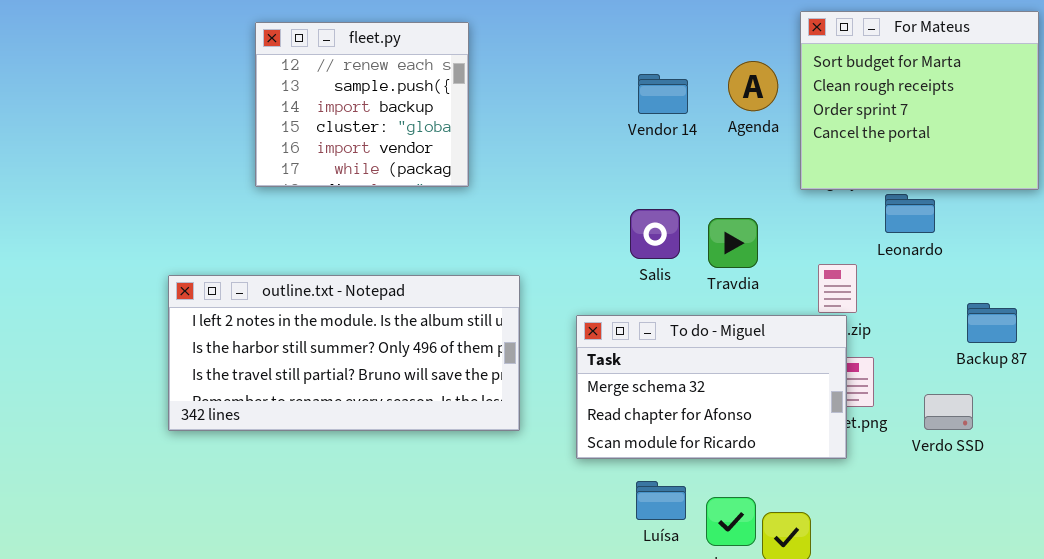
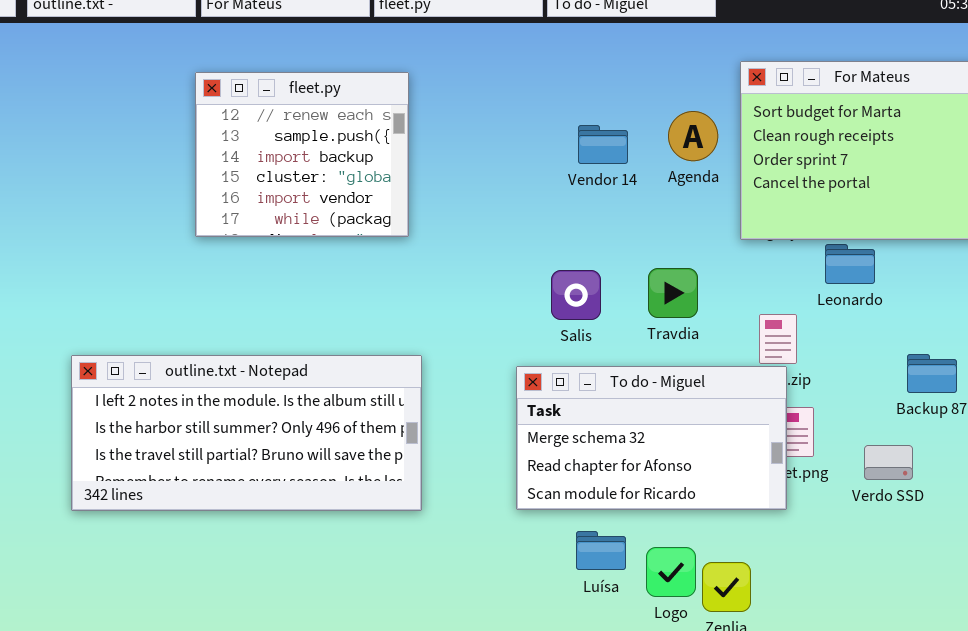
Salis: [630,209,680,259] -> [551,270,601,320], moved
outline.txt - Notepad: [168,275,520,431] -> [71,355,422,511], moved

